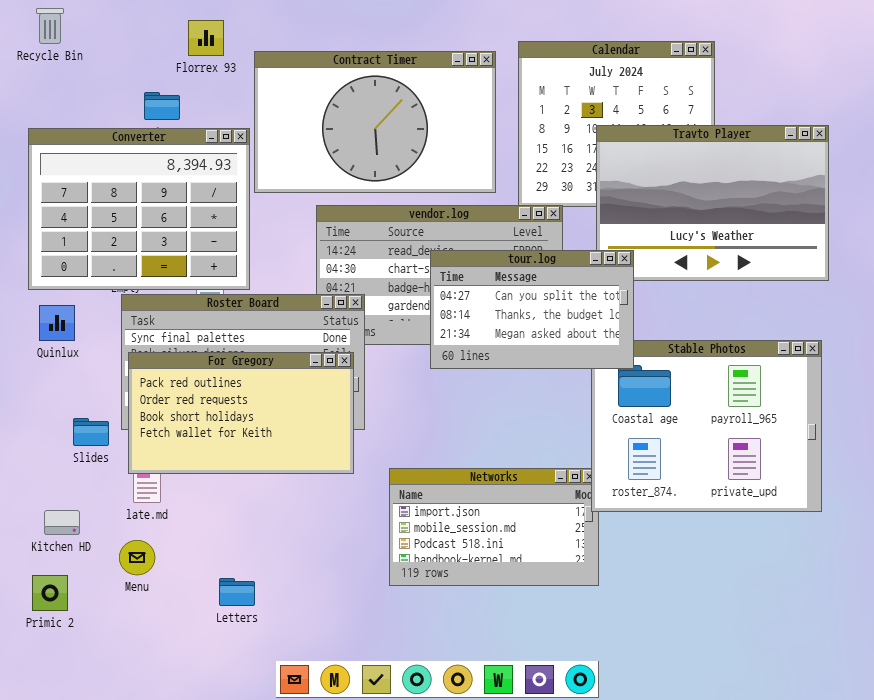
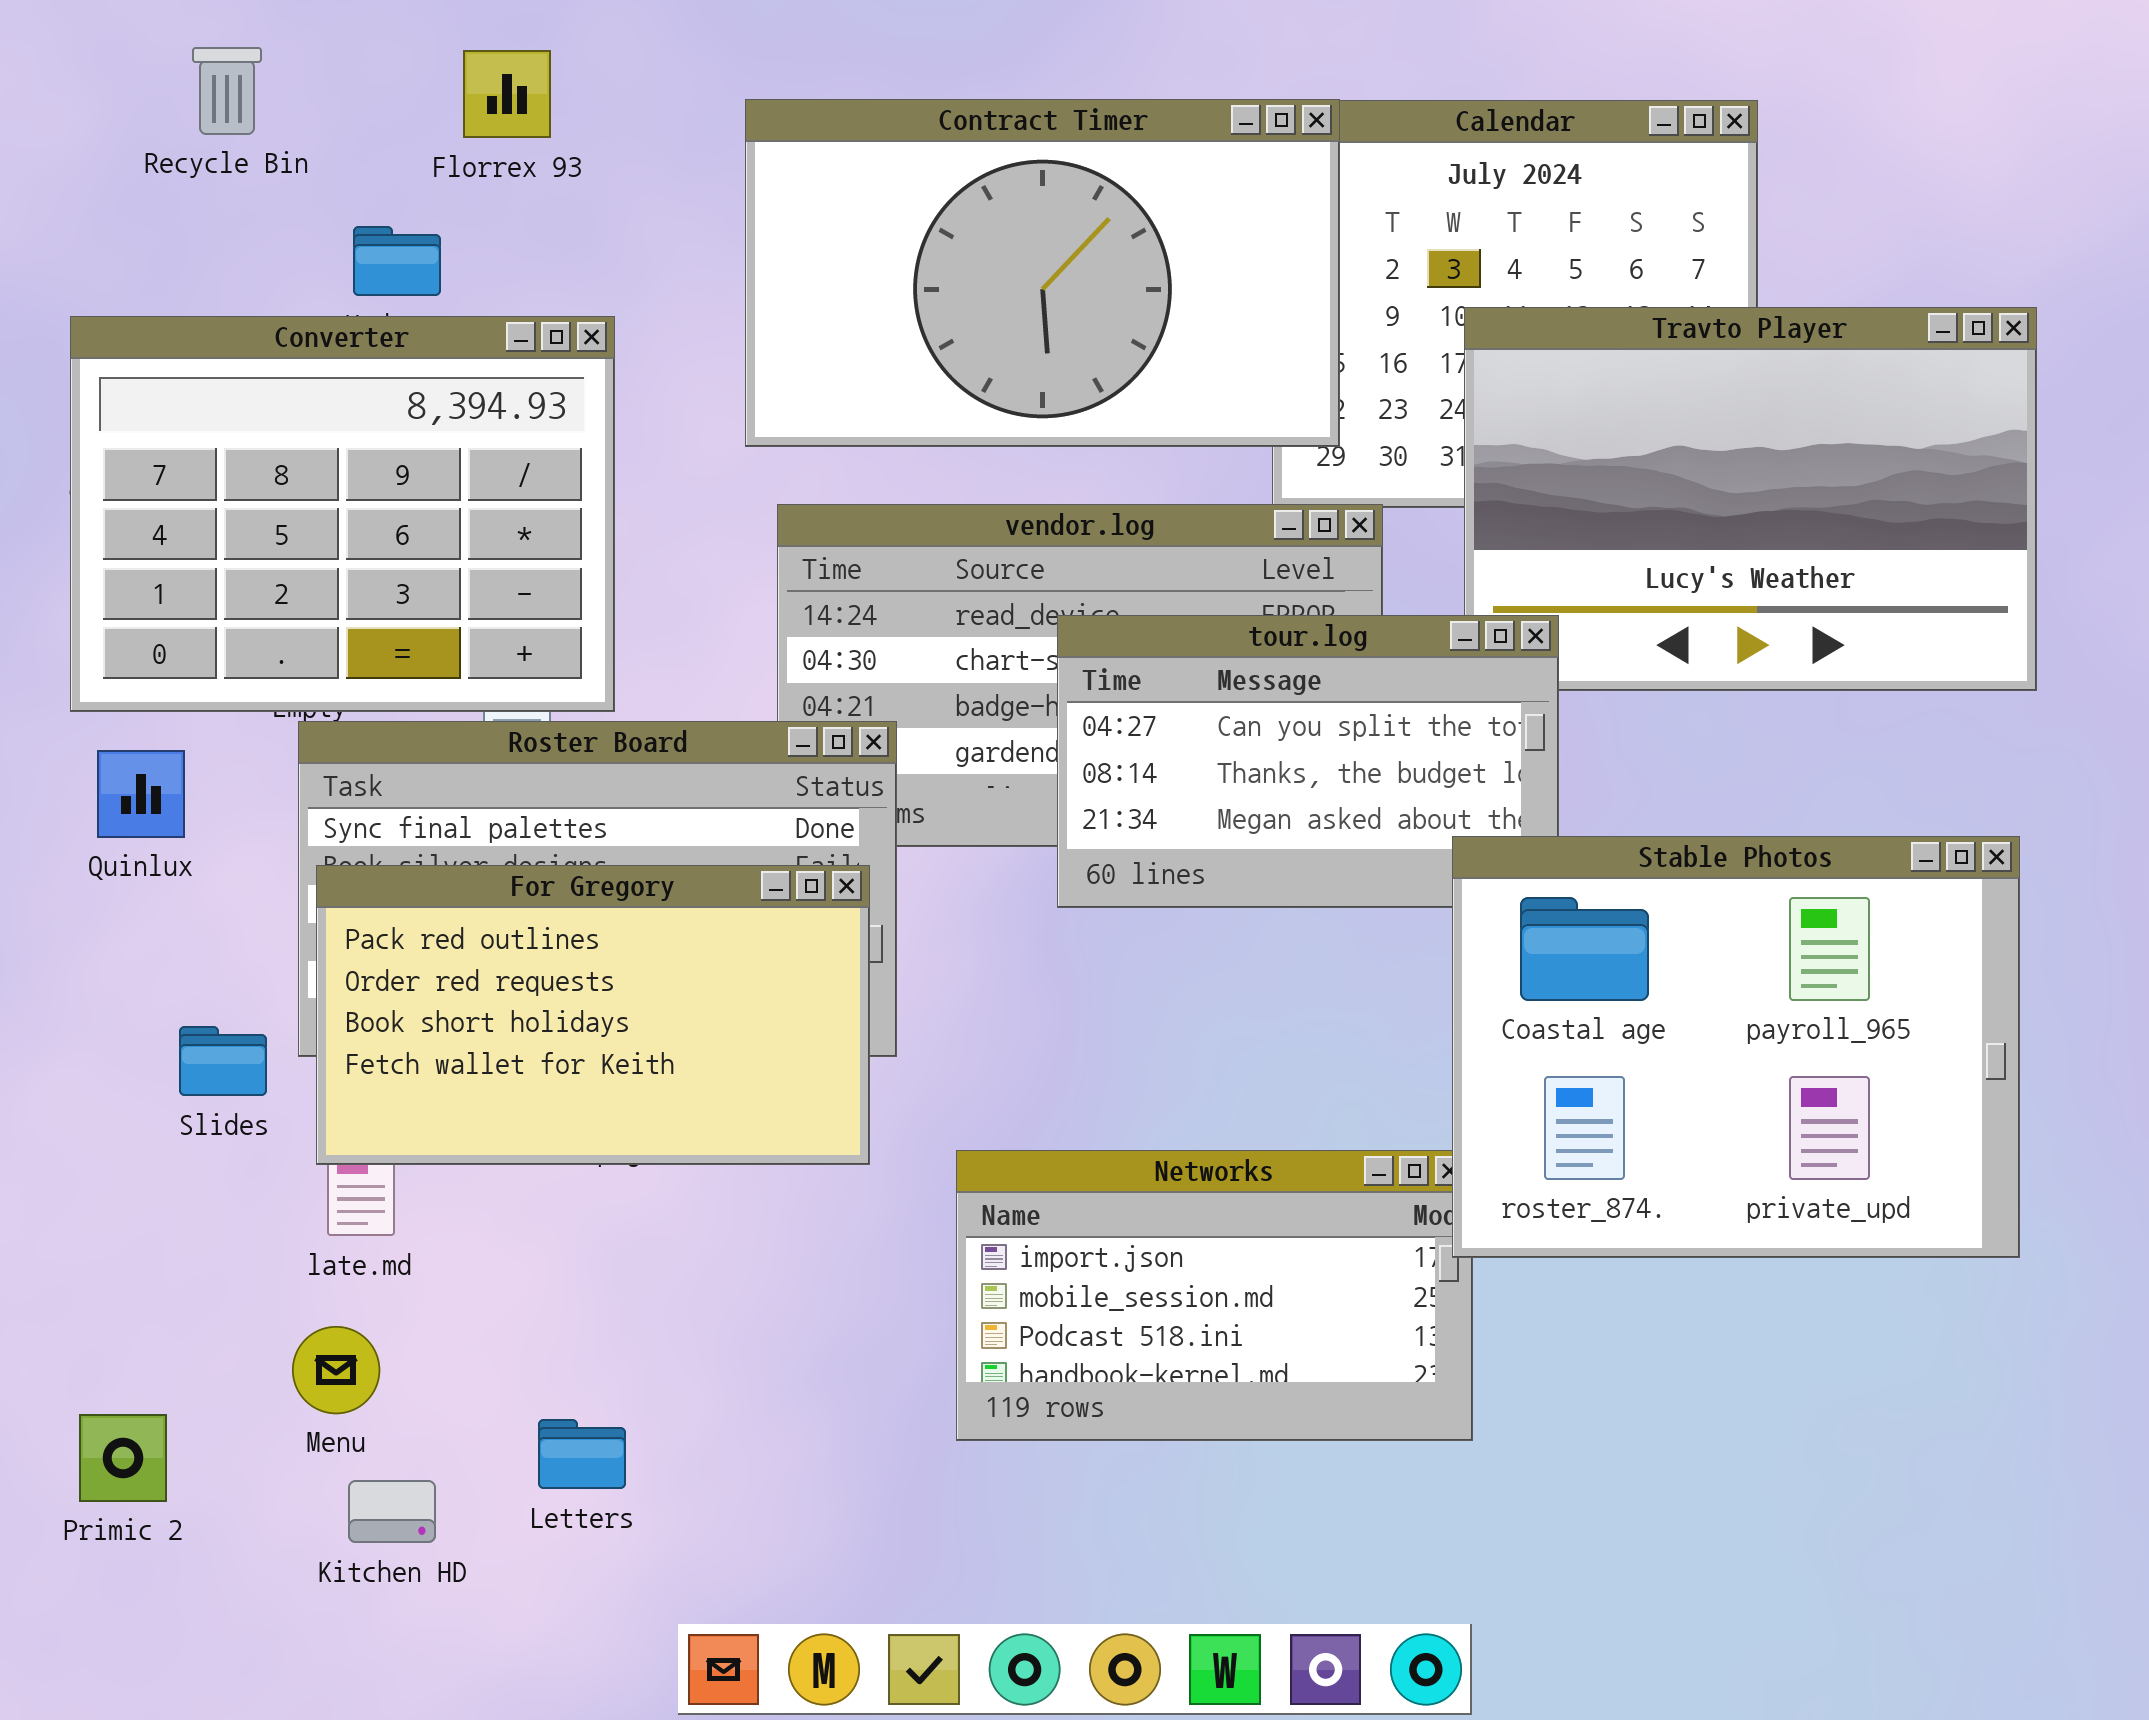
Recycle Bin: [36,8,64,44] -> [192,47,262,135], moved
Contract Timer: [254,51,496,193] -> [745,99,1340,447], moved
Stable Photos: [591,340,822,512] -> [1452,836,2020,1258], raised
Kitchen HD: [44,510,80,535] -> [348,1480,436,1543], moved

